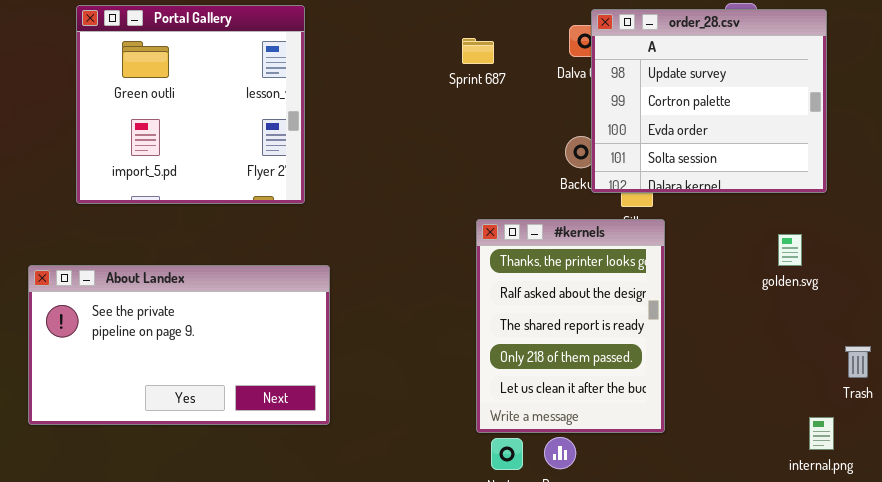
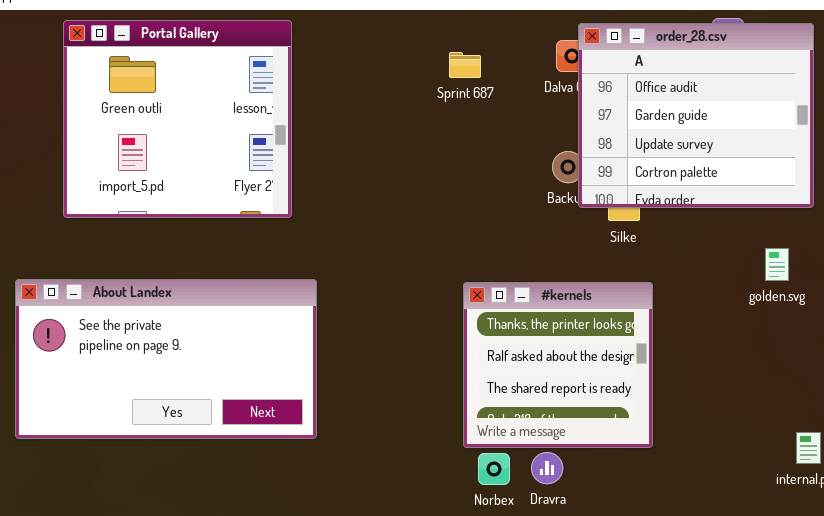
order_28.csv: [591,9,827,193] -> [578,23,814,208], scrolled up 2 rows
#kernels: [476,219,665,433] -> [463,282,653,448], resized

